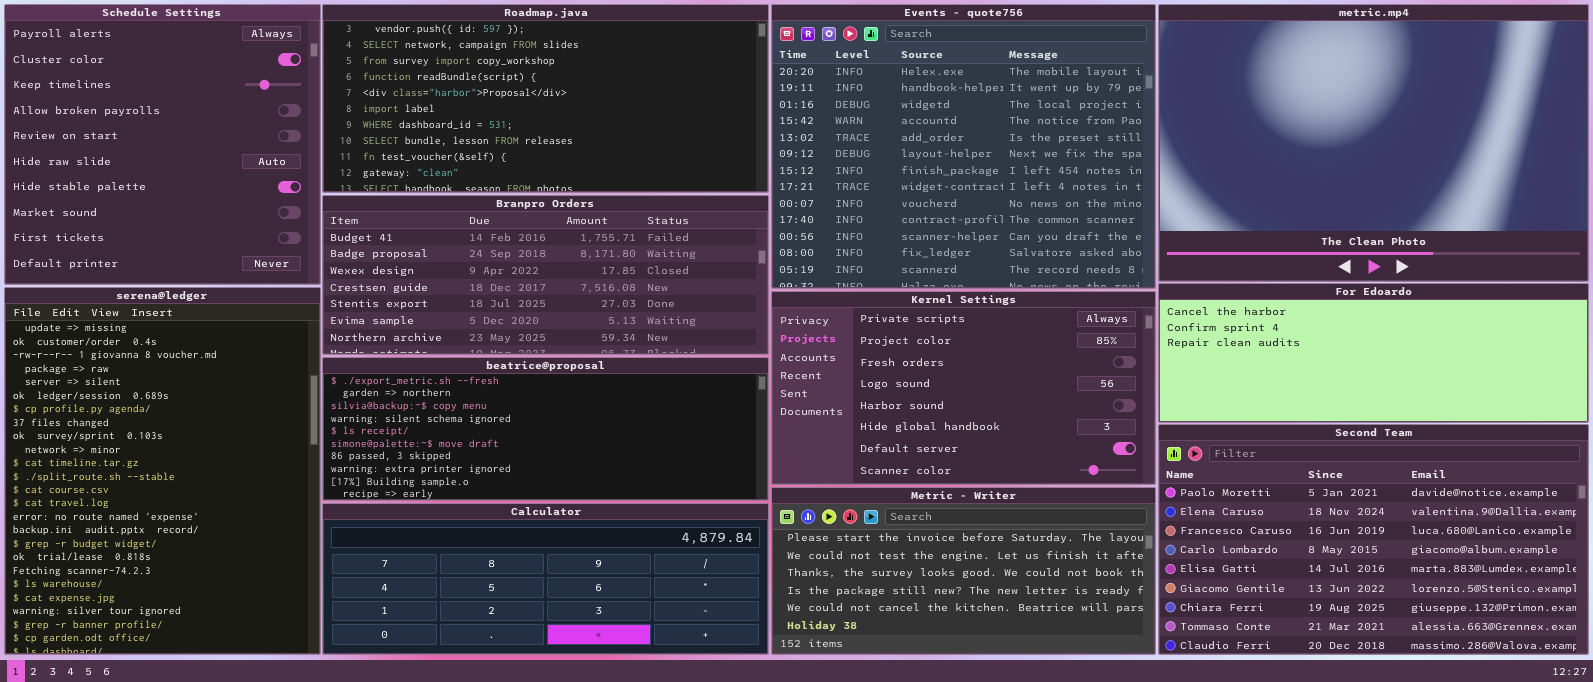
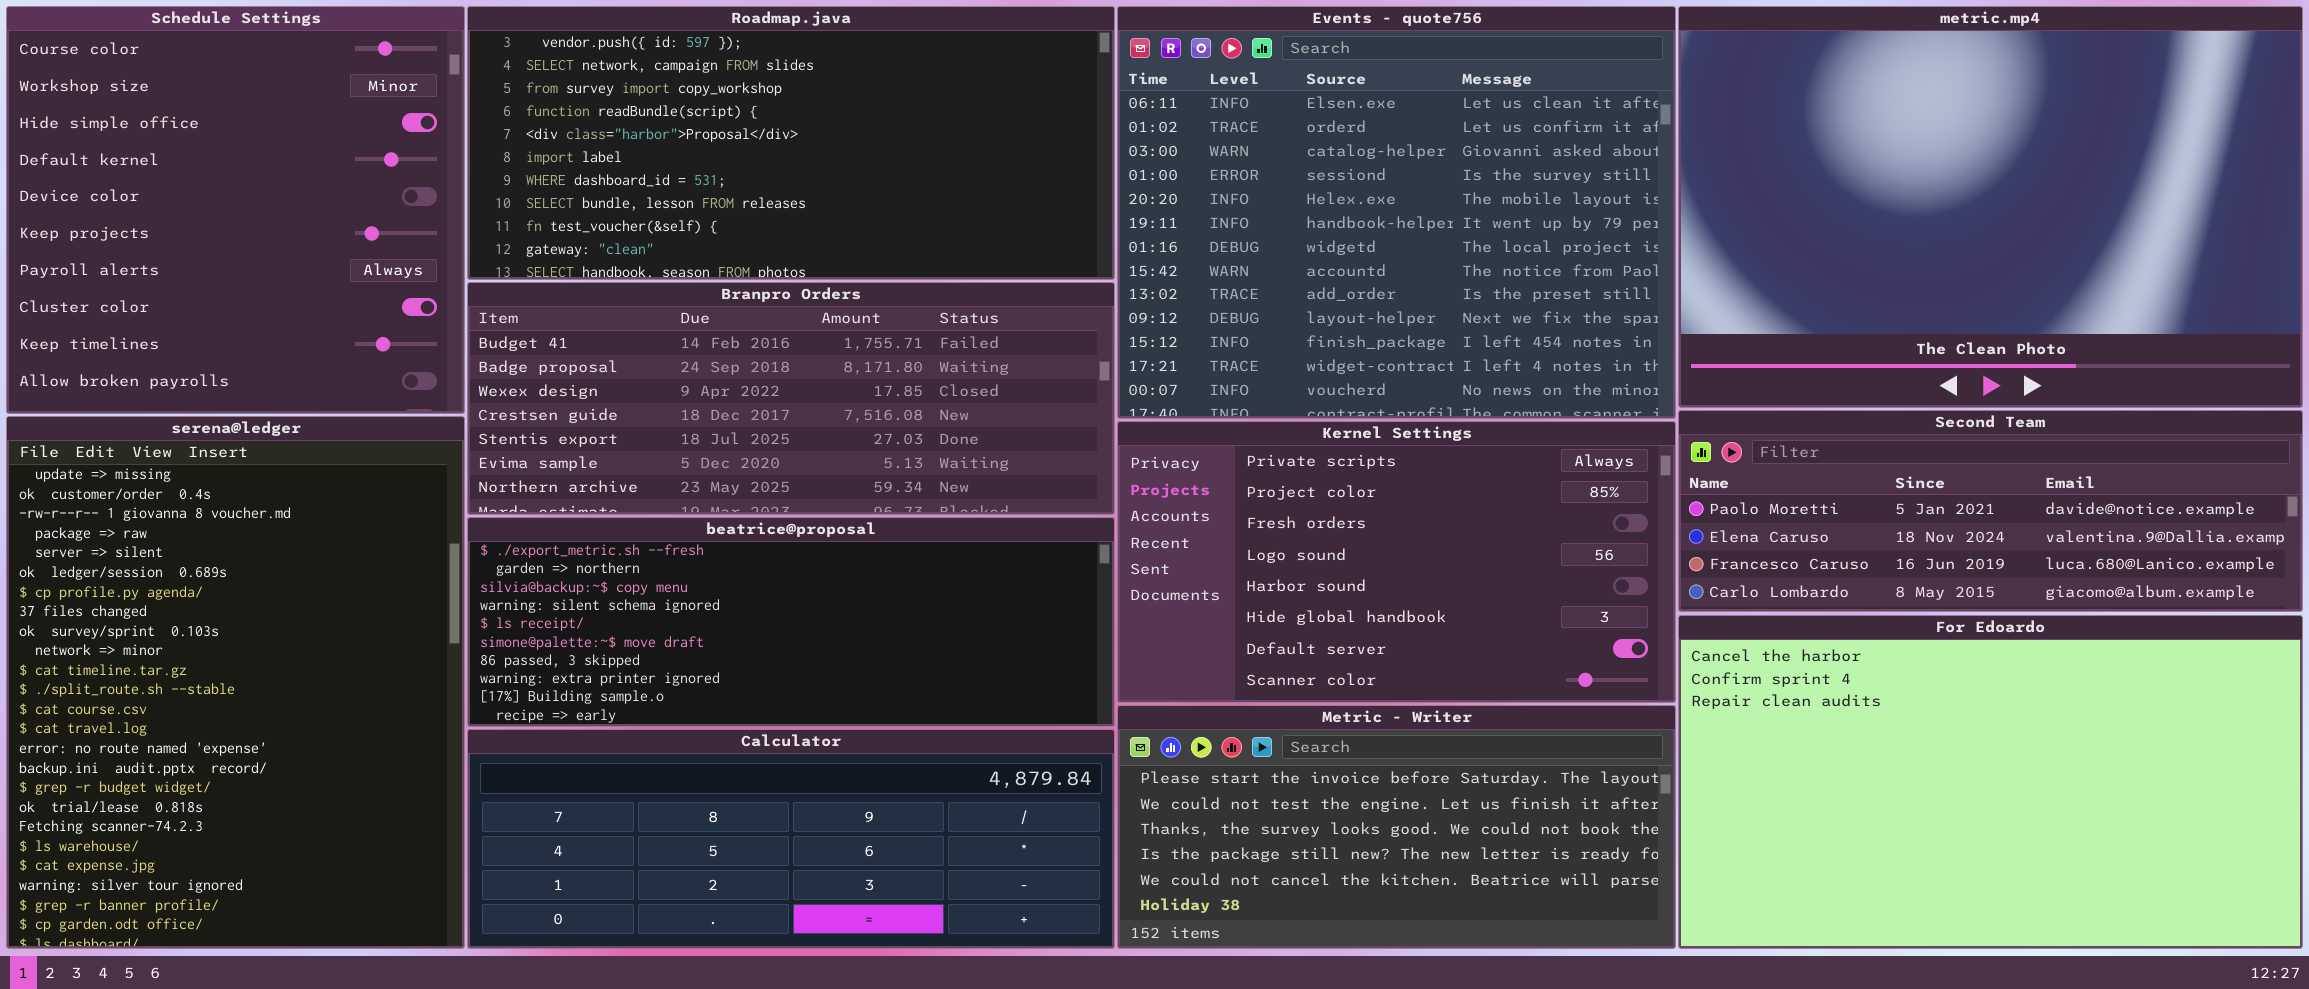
Schedule Settings: [4,4,321,285] -> [6,6,465,414], scrolled up 6 rows
Events - quote756: [771,4,1156,289] -> [1117,6,1676,419], scrolled up 4 rows
For Edoardo: [1158,283,1589,423] -> [1678,615,2303,949], moved, resized
Second Team: [1158,424,1589,655] -> [1678,410,2303,612], moved, resized

